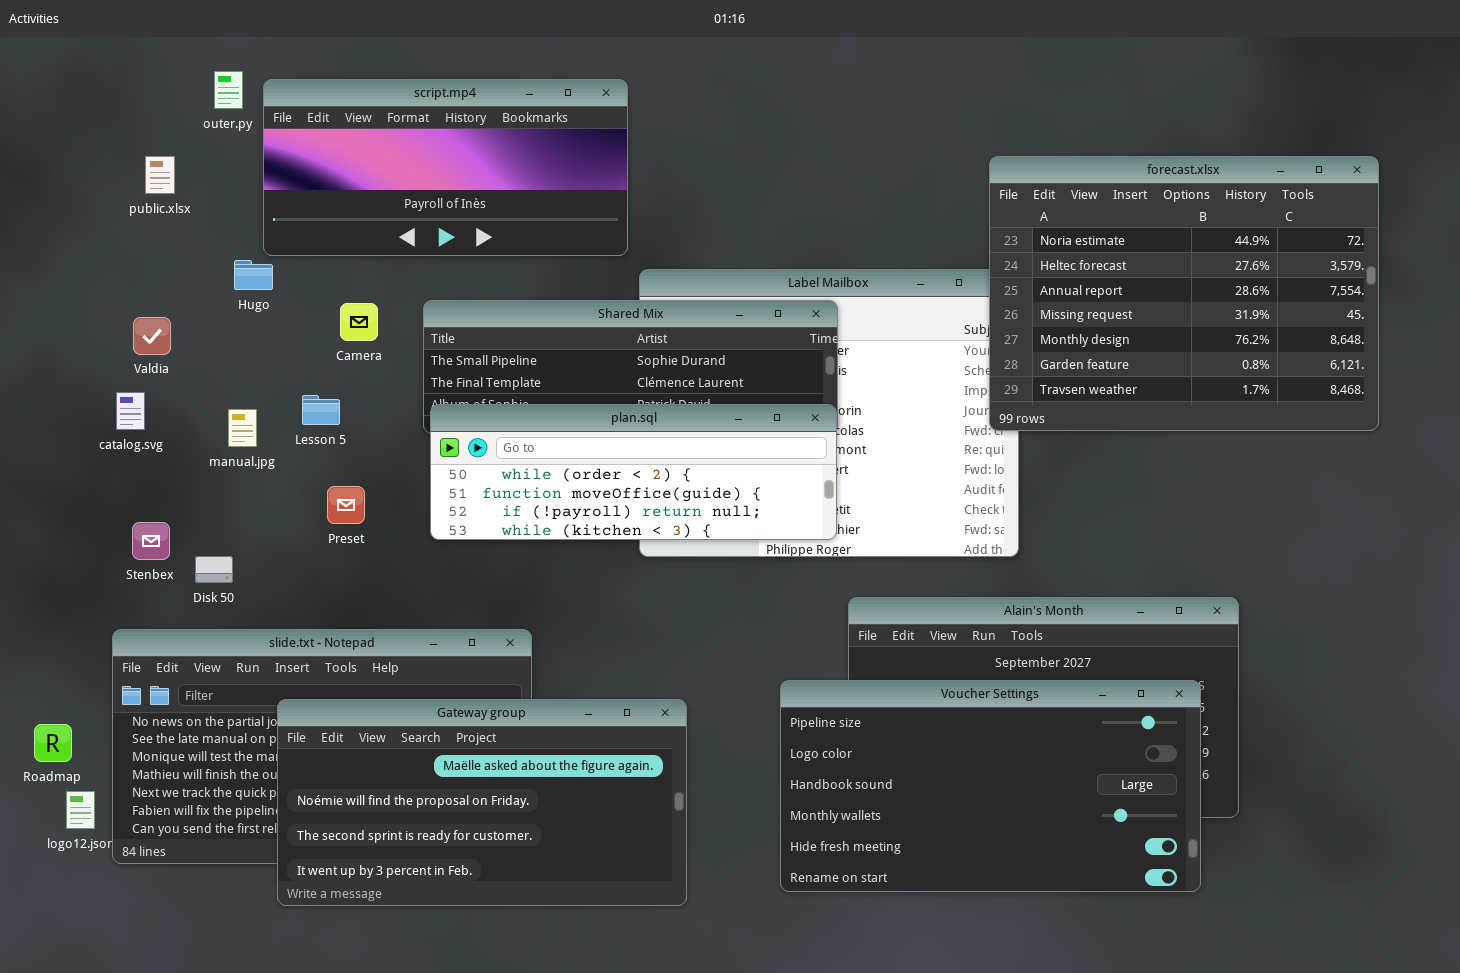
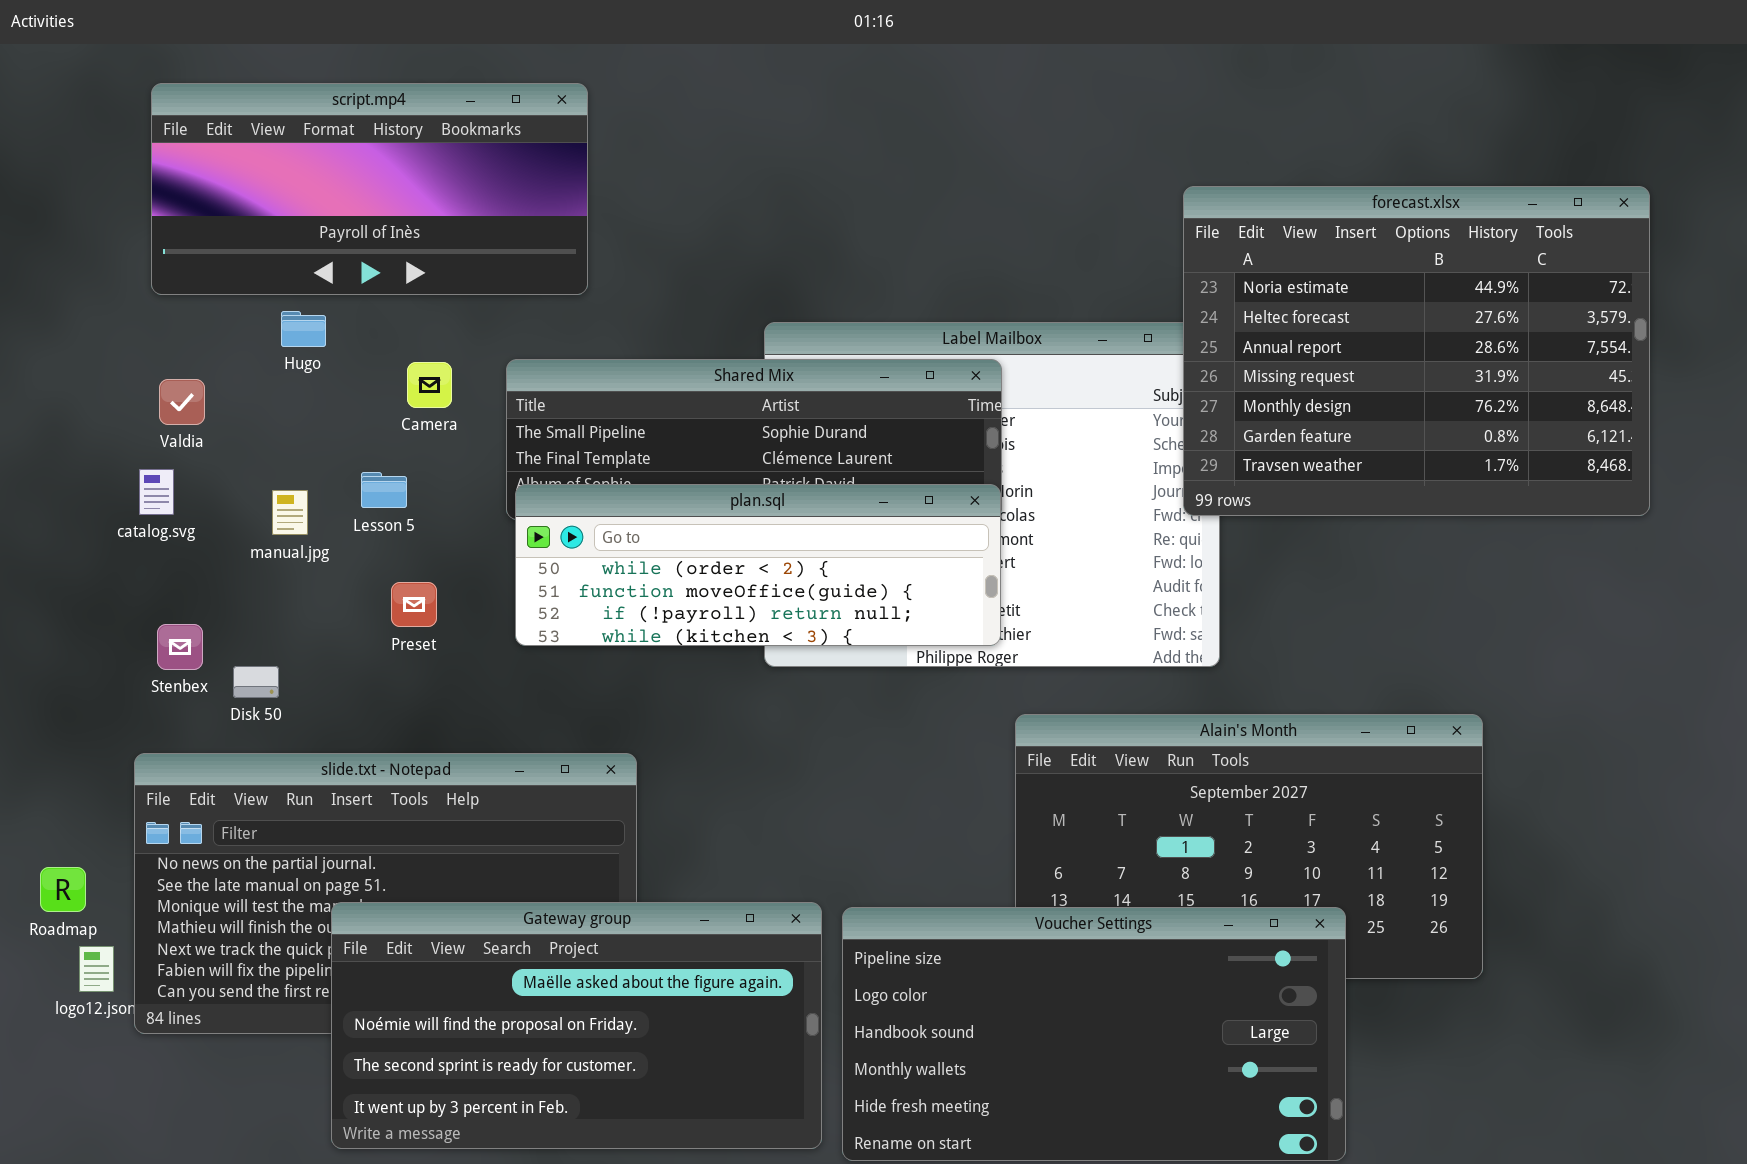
script.mp4: [263,79,628,256] -> [151,83,588,295], moved
Voucher Settings: [780,680,1201,892] -> [842,907,1346,1161], moved
Gateway group: [277,699,687,906] -> [331,902,822,1149], moved

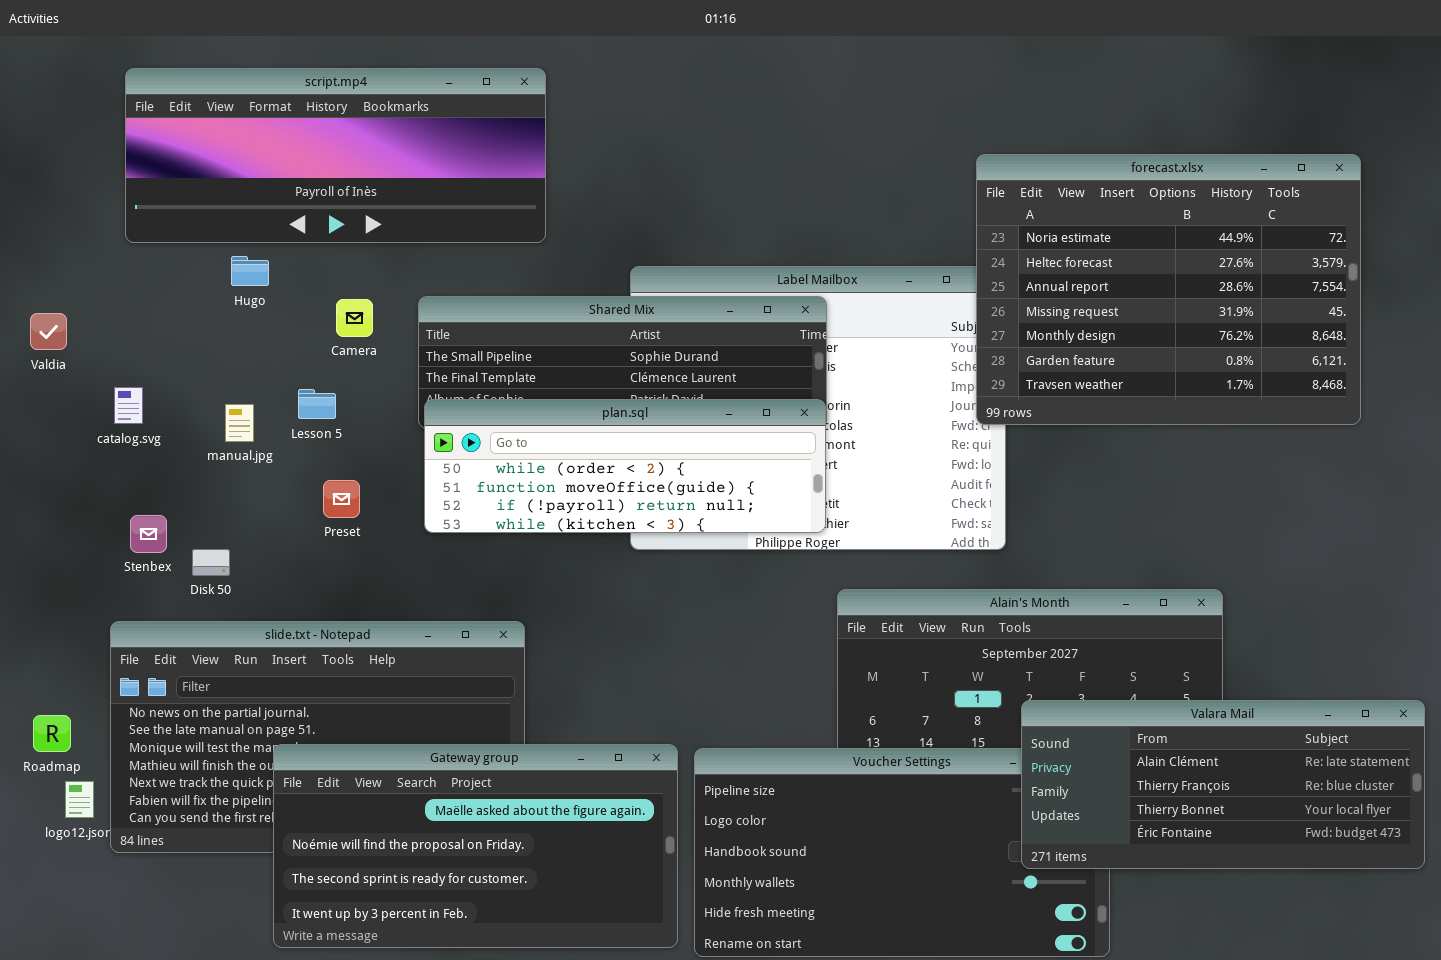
script.mp4: [151,83,588,295] -> [125,68,546,243], resized
Valdia: [159,379,205,425] -> [30,313,67,350], moved
Valara Mail: none -> [1021,700,1425,869], opened

